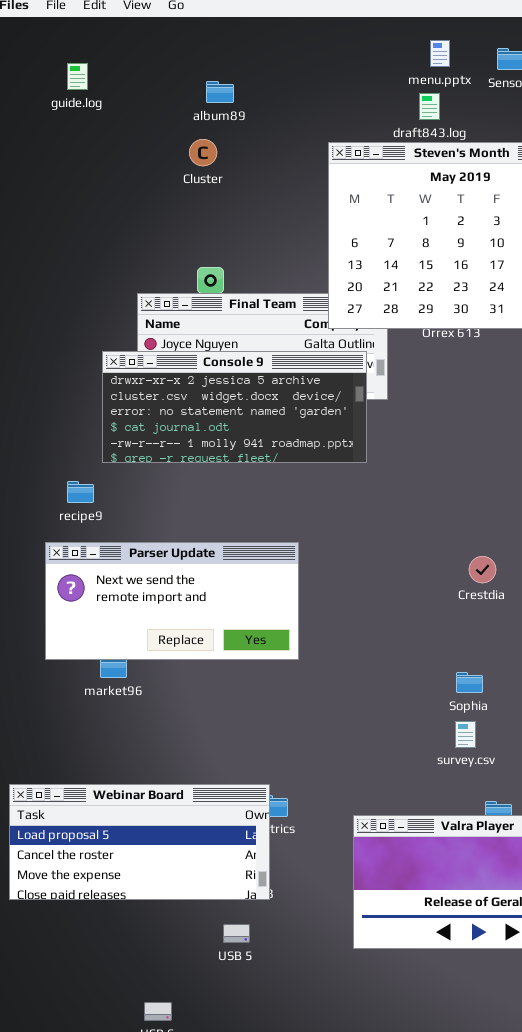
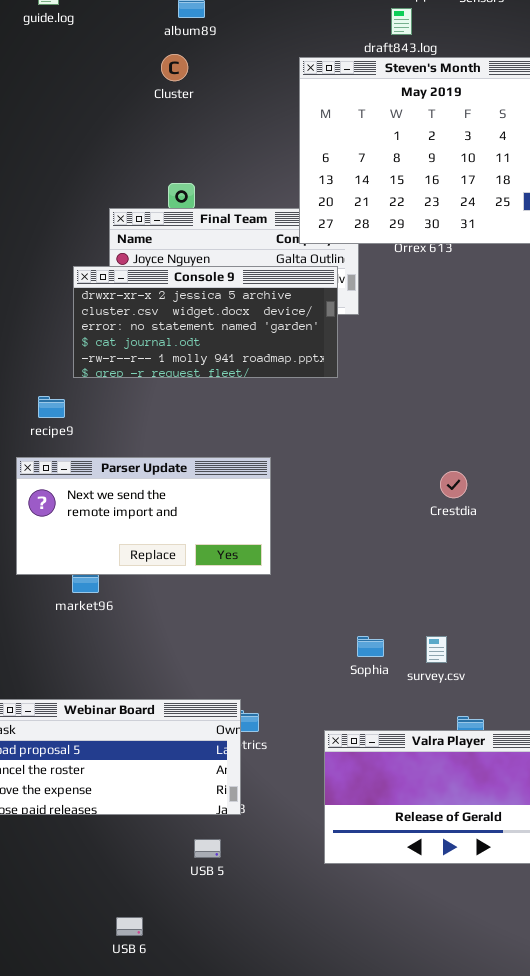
Sophia: [456,672,483,693] -> [357,636,384,657], moved

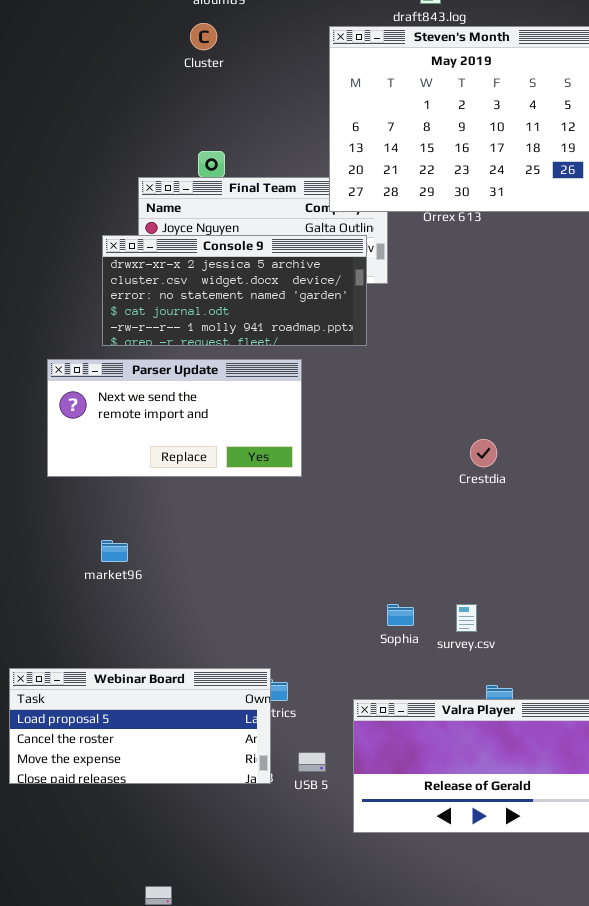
Parser Update: [16,457,271,575] -> [47,359,302,477], moved
USB 5: [194,839,221,858] -> [298,752,326,772], moved

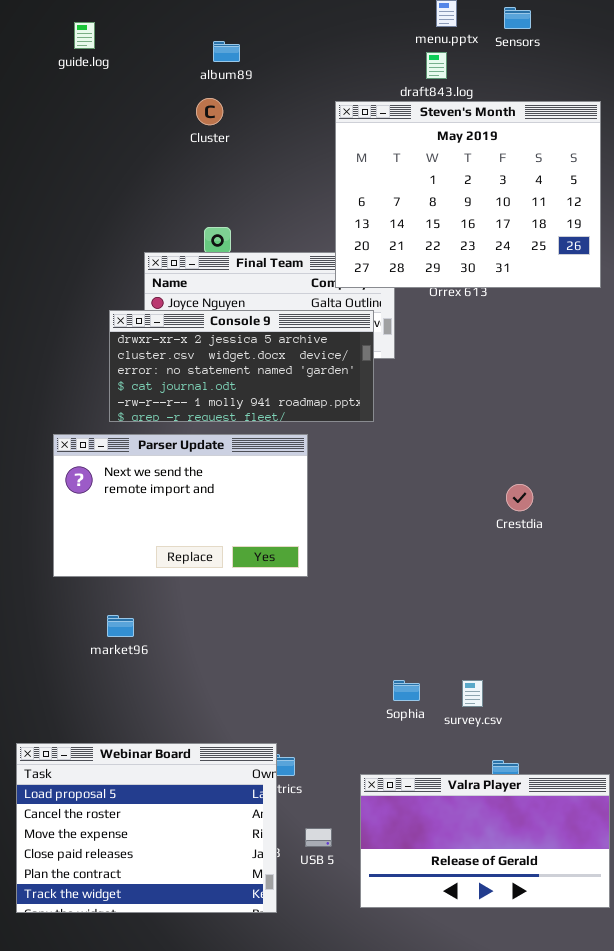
Parser Update: [47,359,302,477] -> [53,434,308,577], resized
Crestdia: [470,439,497,467] -> [506,484,533,511], moved
Webinar Board: [9,668,271,784] -> [16,743,277,913], resized

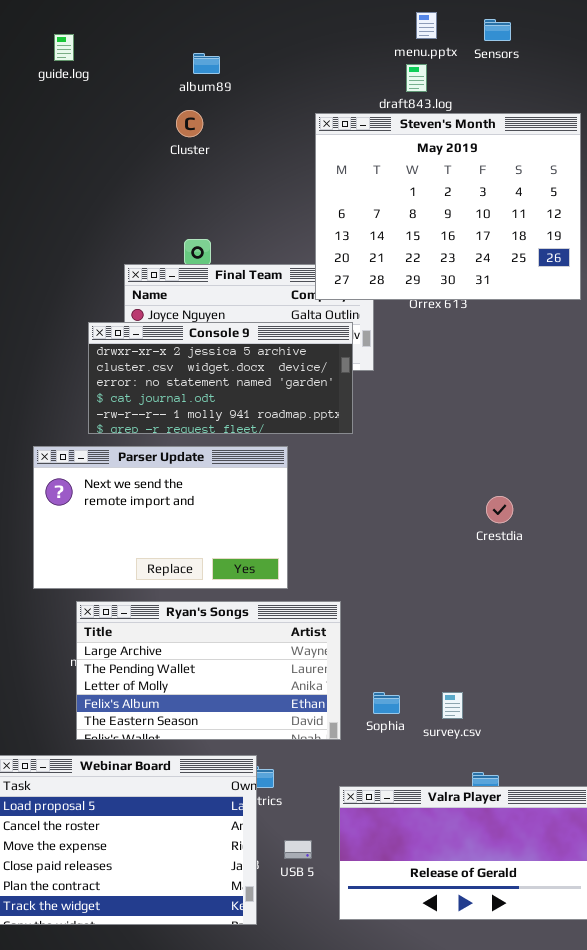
Ryan's Songs: none -> [76,601,341,740], opened

